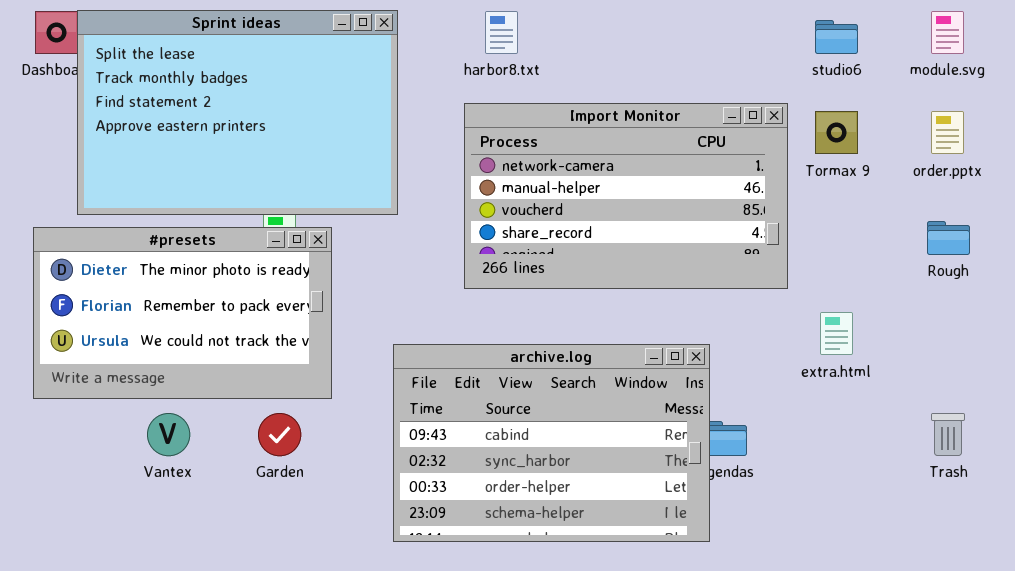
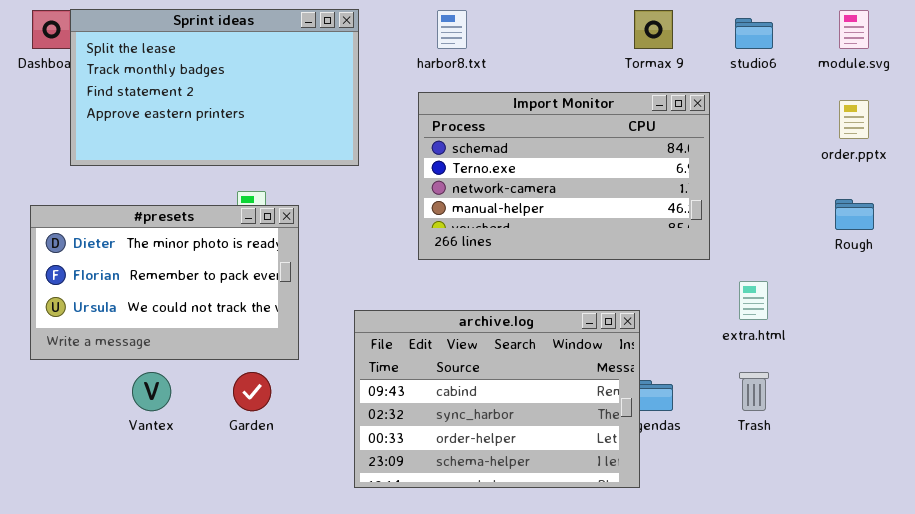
Sprint ideas: [77,10,398,215] -> [70,9,359,166], resized
Import Monitor: [464,103,788,289] -> [418,92,710,260], scrolled up 2 rows
Tormax 9: [815,111,858,154] -> [634,10,673,49], moved
Trash: [931,413,965,456] -> [739,372,769,411], moved

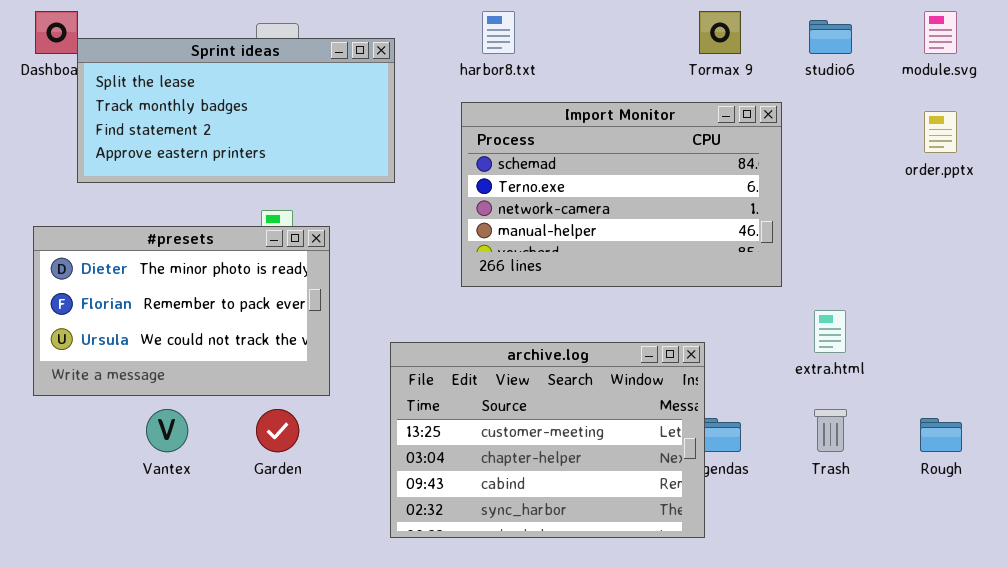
Sprint ideas: [70,9,359,166] -> [77,38,395,183], resized
Rough: [835,199,874,230] -> [920,418,962,452], moved
archive.log: [354,310,640,488] -> [390,342,705,538], scrolled up 2 rows

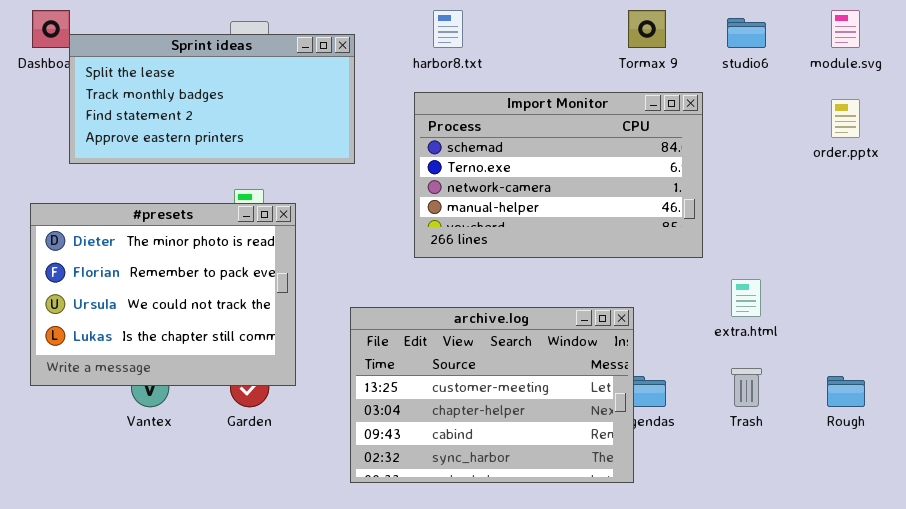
#presets: [33,226,330,396] -> [30,203,296,386], resized

